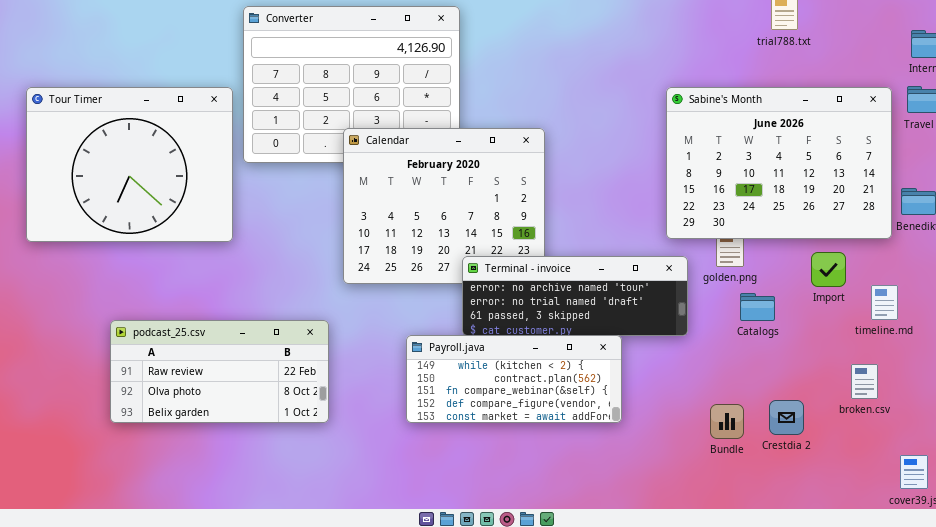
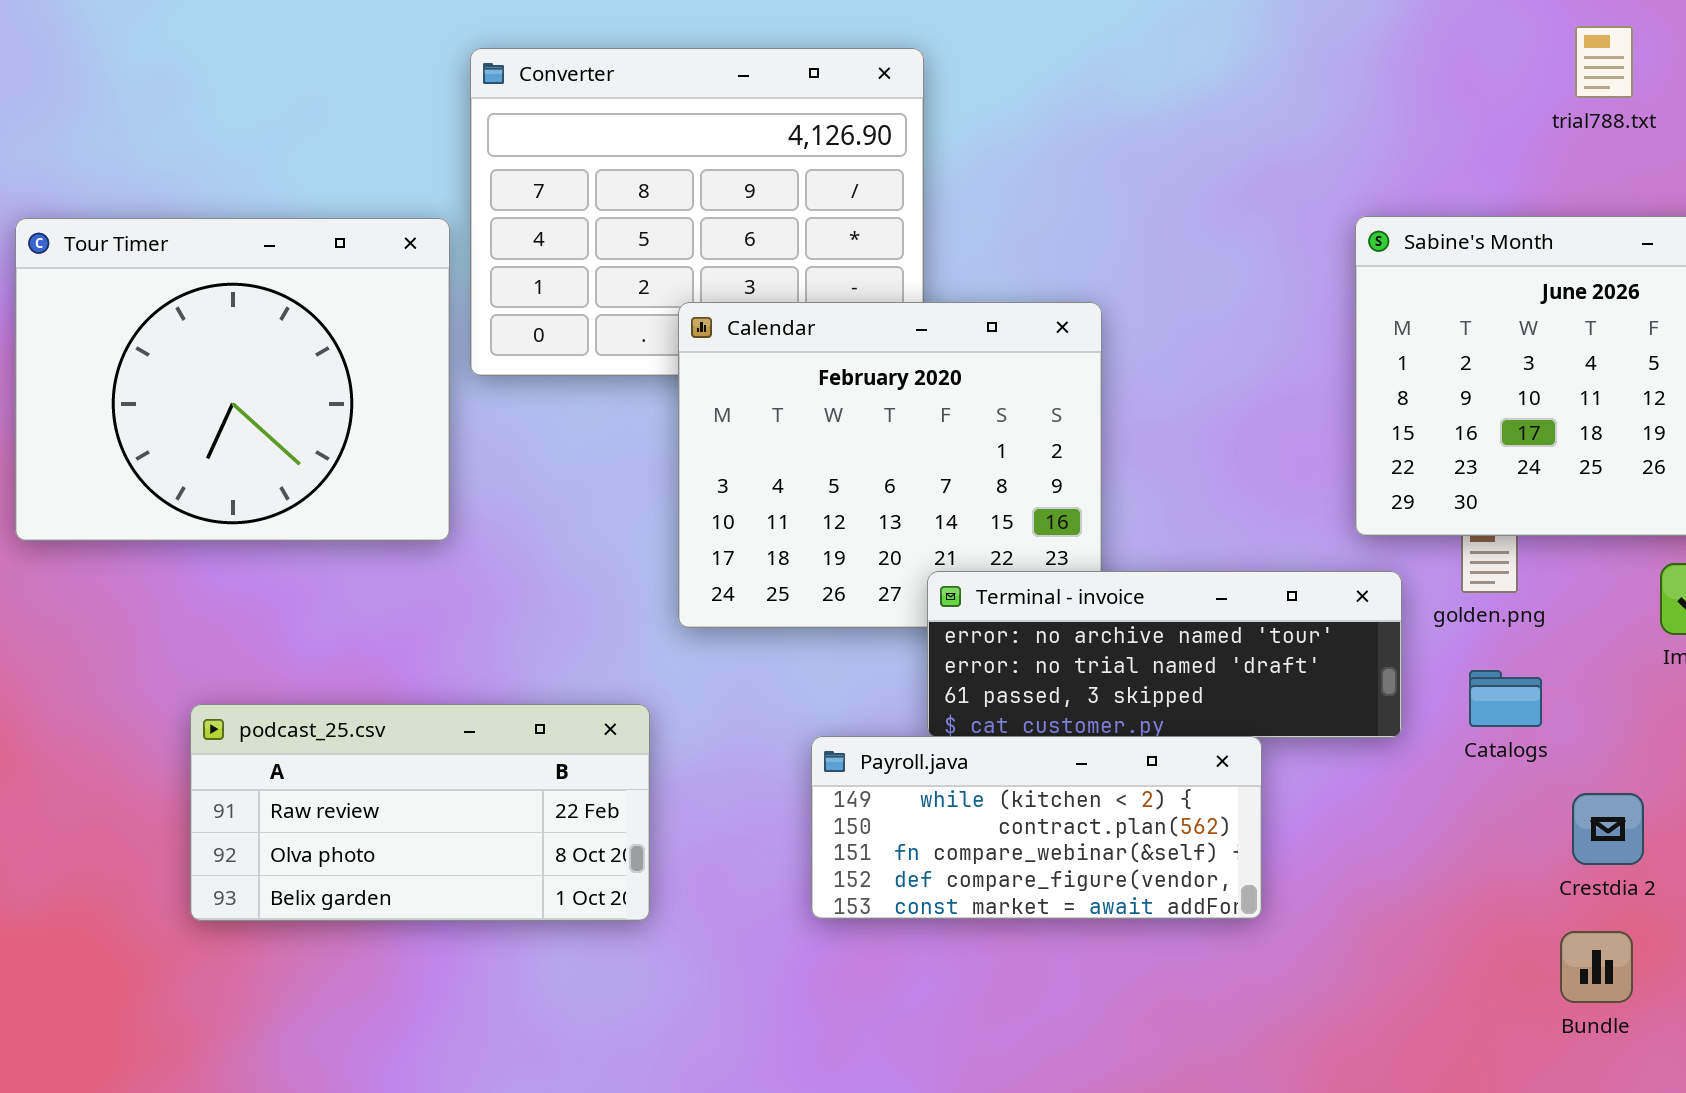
Catalogs: [740,293,775,321] -> [1469,670,1542,727], moved
Crestdia 2: [769,400,804,435] -> [1572,793,1644,865], moved
Bundle: [710,404,744,439] -> [1560,931,1633,1003], moved

